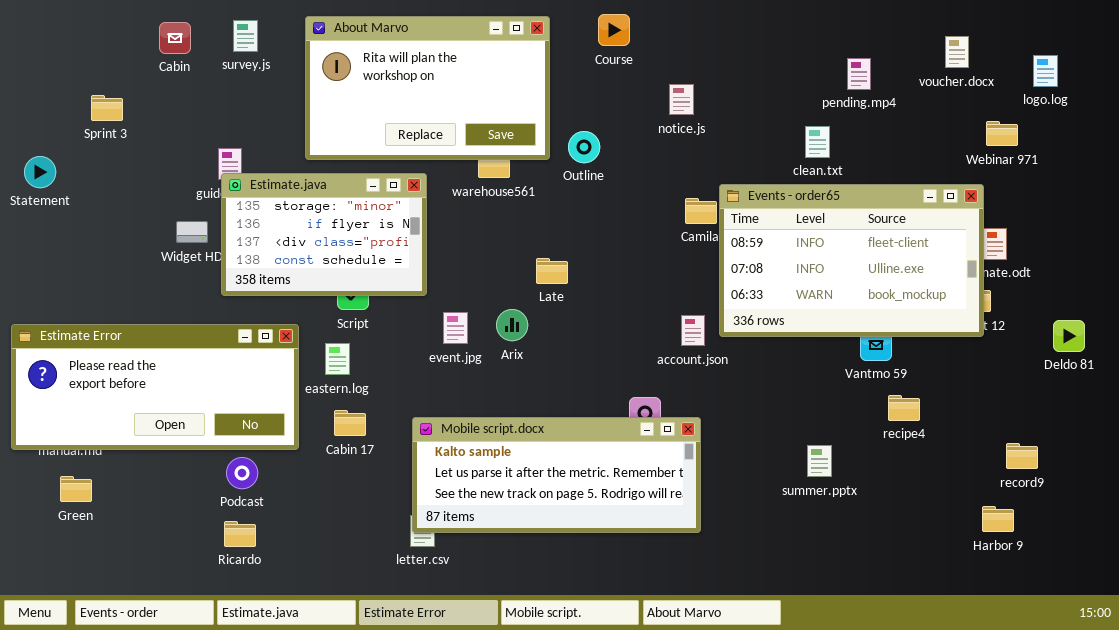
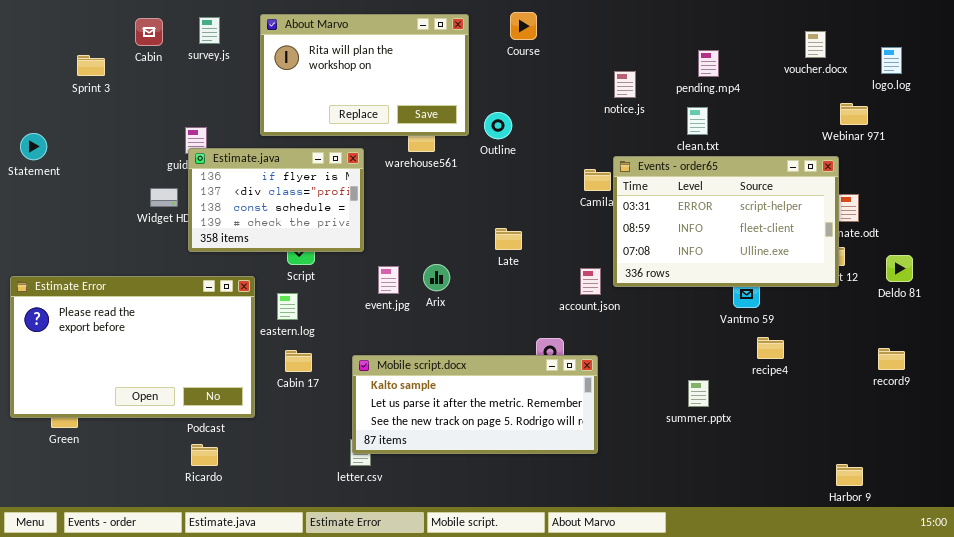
pending.mp4: [847,58,871,90] -> [698,50,719,77], moved
notice.js: [669,84,694,115] -> [614,71,636,98], moved
Sprint 3: [91,95,123,121] -> [77,55,105,76], moved
Estimate.java: [221,173,427,296] -> [188,148,364,252], scrolled down 1 row
Events - order65: [719,184,984,337] -> [613,156,839,287], scrolled up 1 row
Late: [536,258,568,284] -> [495,228,522,250], moved
Deldo 81: [1053,320,1085,352] -> [886,255,913,282], moved
Estimate Error: [11,324,299,450] -> [10,276,255,418], resized
record9: [1006,443,1038,469] -> [878,348,905,370], moved
Harbor 9: [982,506,1014,532] -> [836,464,863,486], moved

